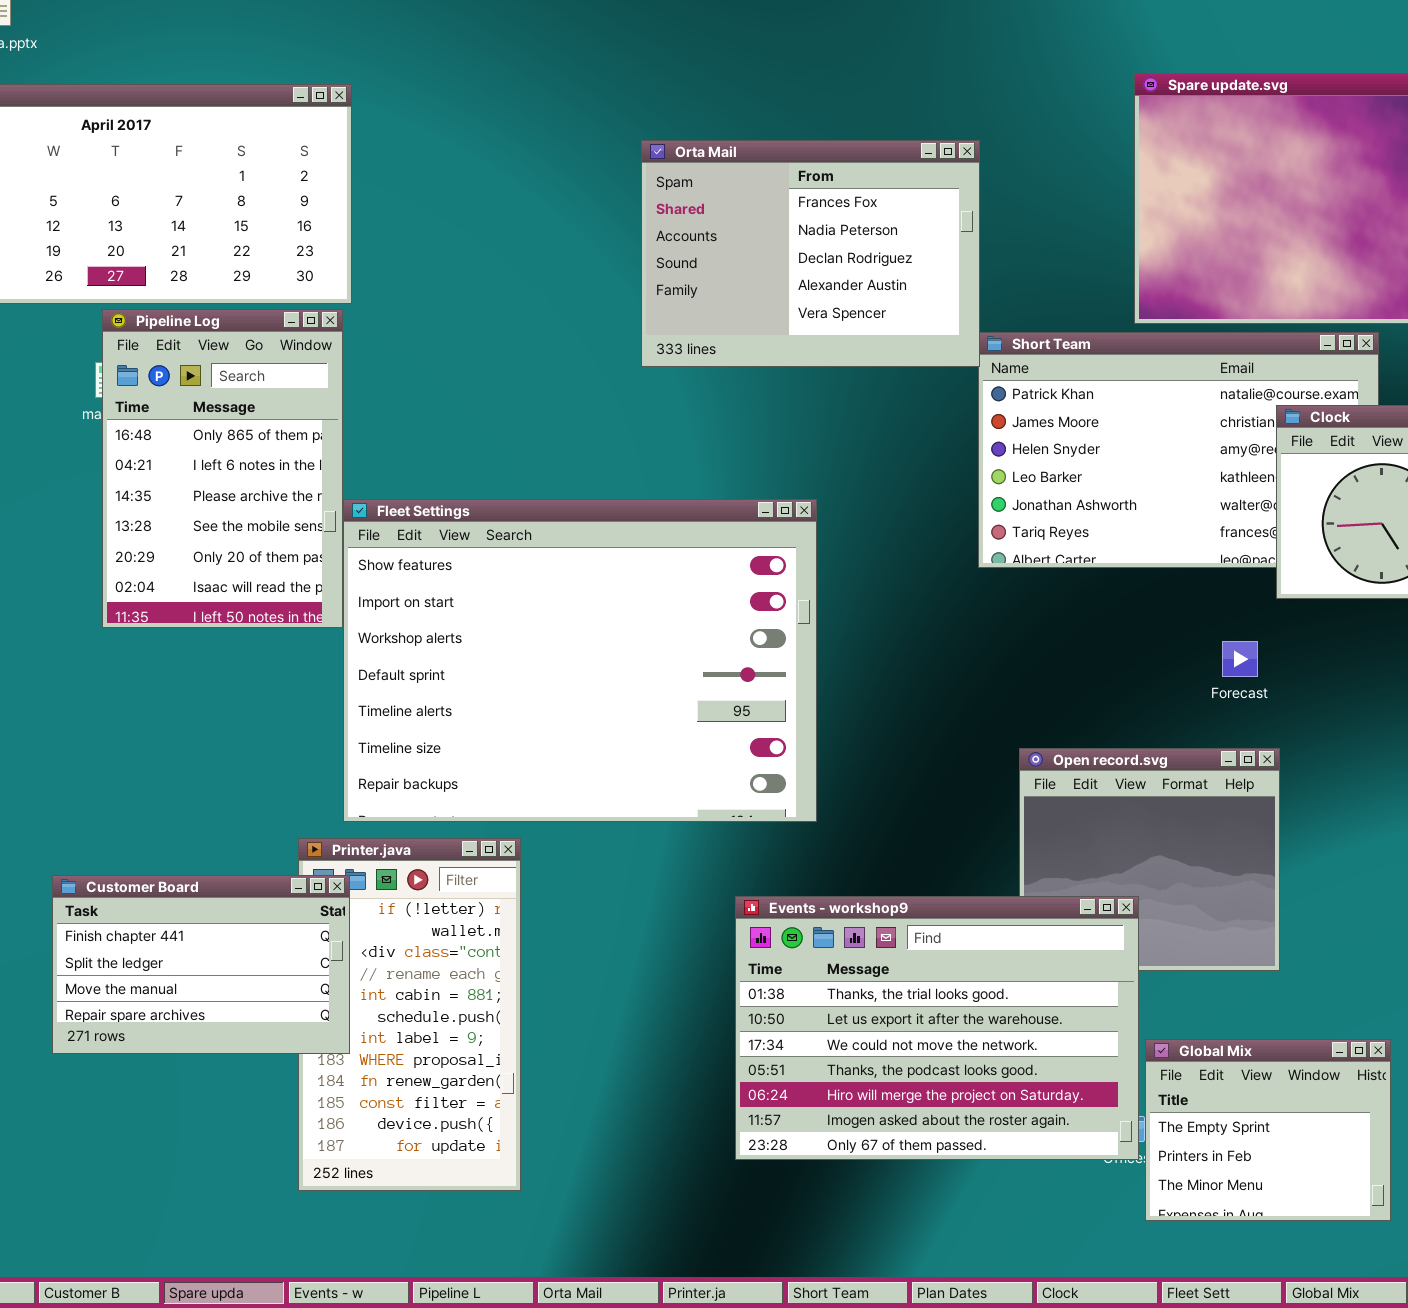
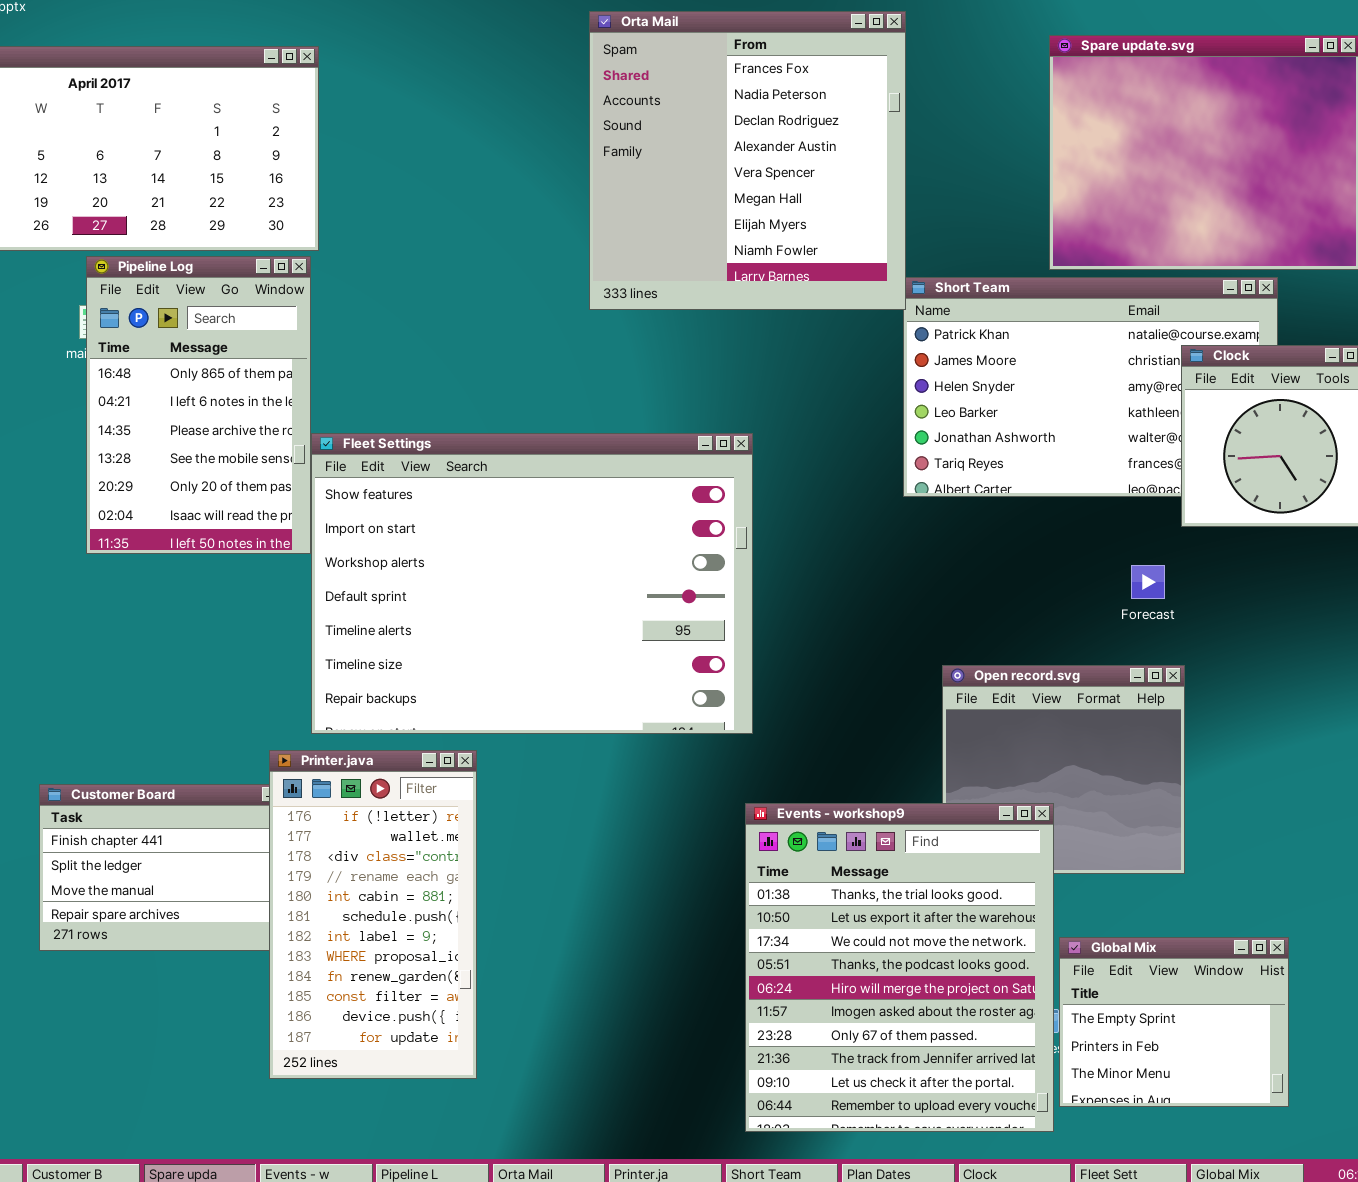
Orta Mail: [641,140,980,367] -> [589,11,906,310], resized
Printer.java: [298,838,521,1191] -> [269,750,477,1079], raised
Events - workshop9: [735,896,1139,1160] -> [745,803,1054,1132], resized

